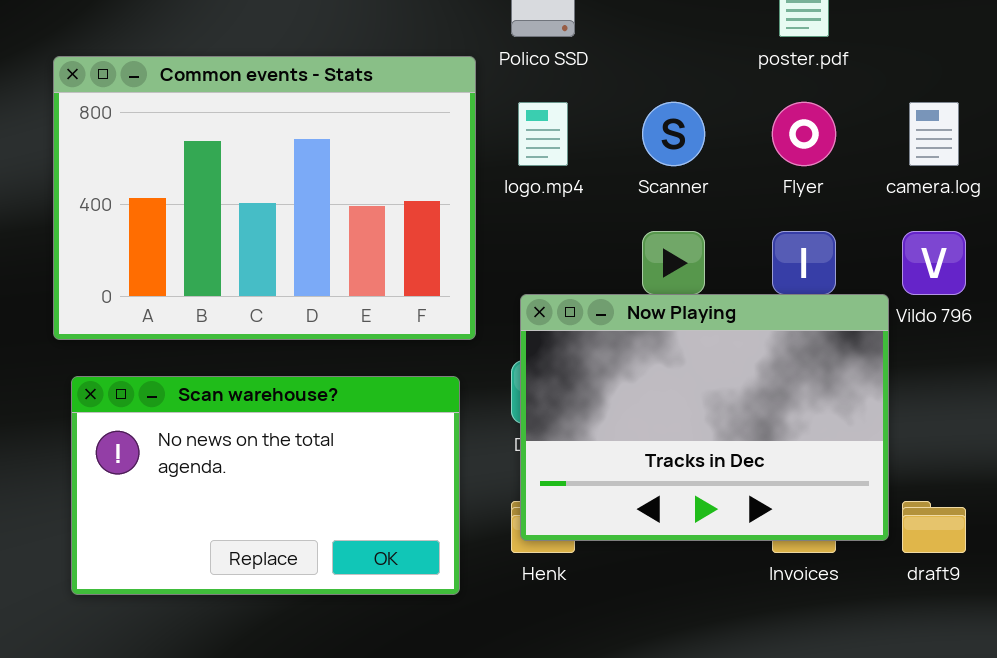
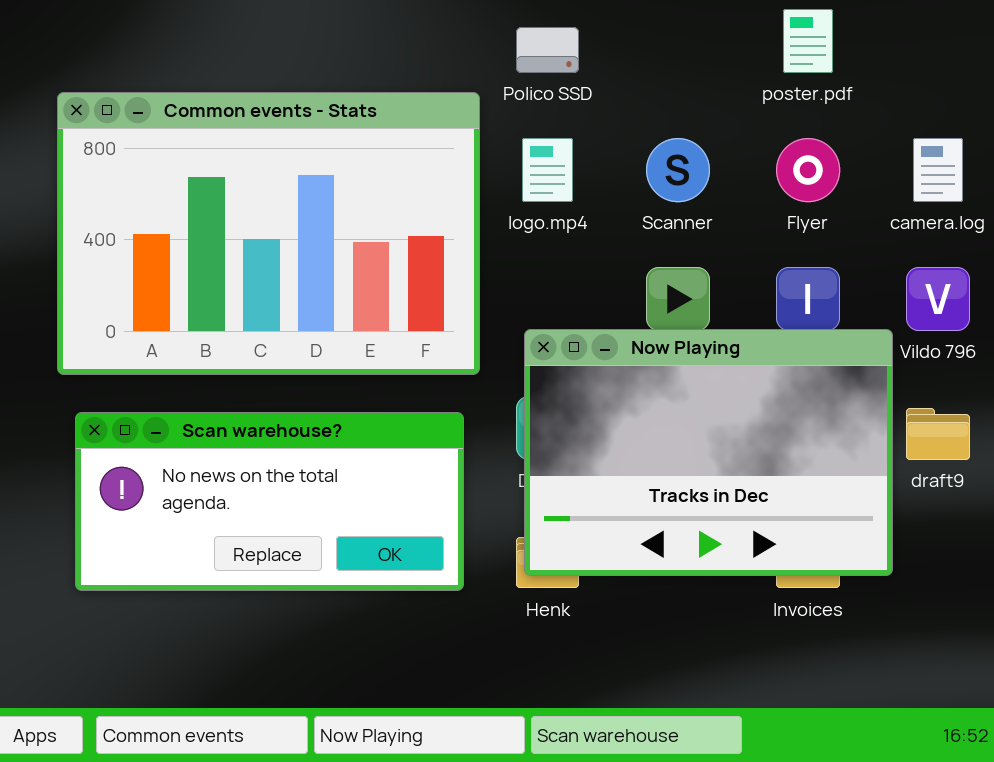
Scan warehouse?: [71,376,460,595] -> [75,412,464,591], resized
draft9: [902,501,966,553] -> [906,408,970,460], moved

